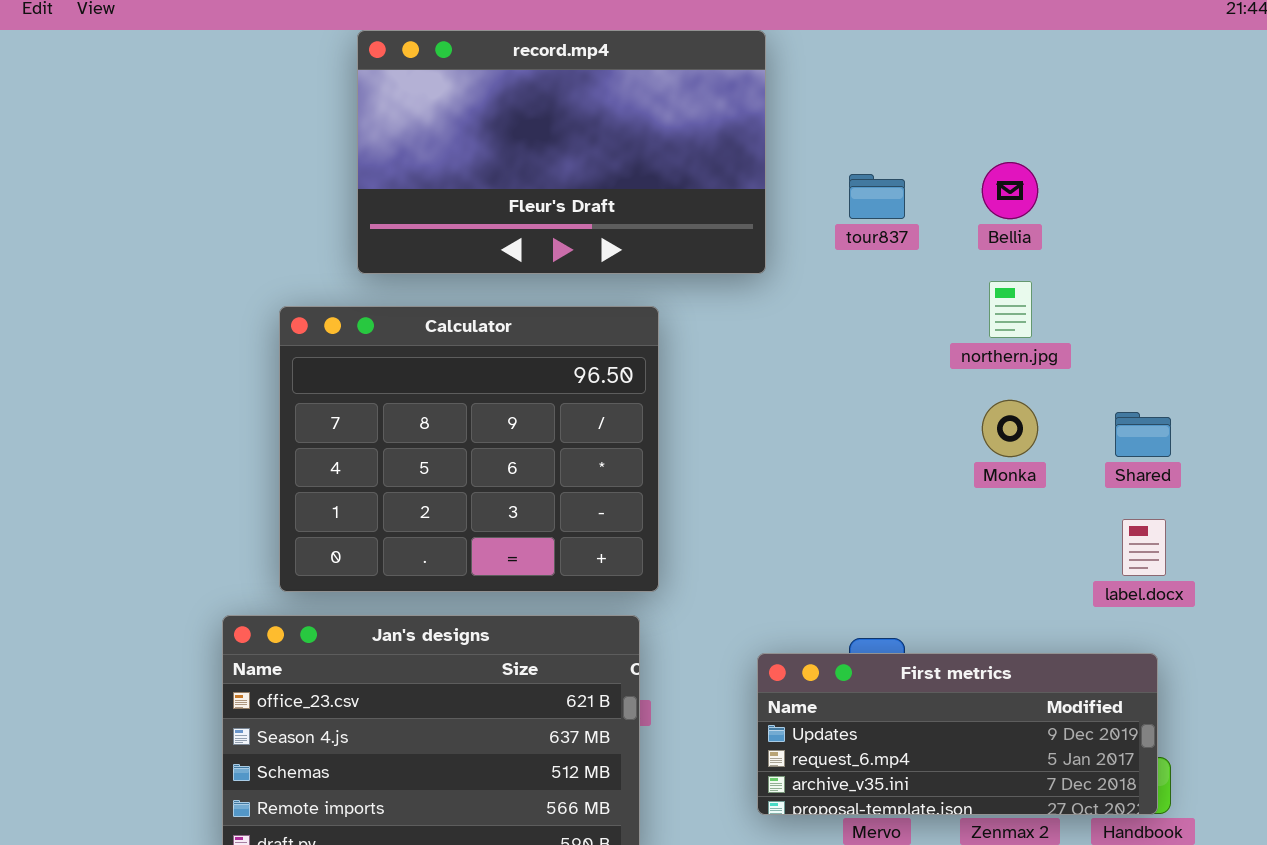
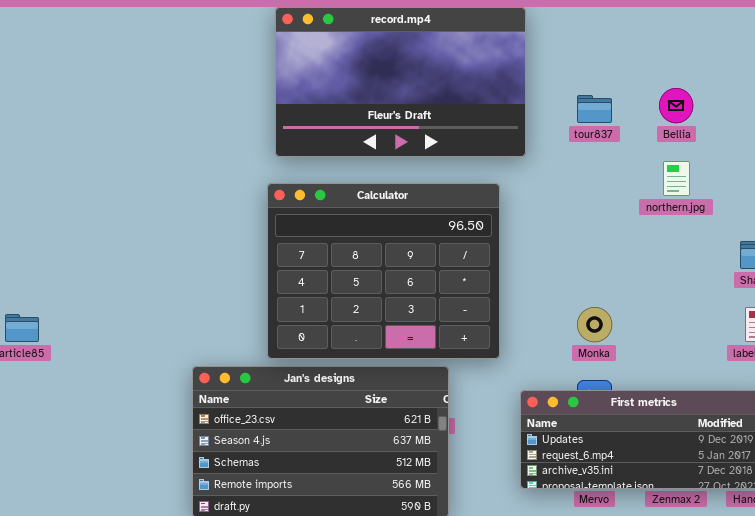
Calculator: [279,306,659,592] -> [267,183,500,359], moved
Monka: [982,400,1038,457] -> [577,307,612,342], moved

